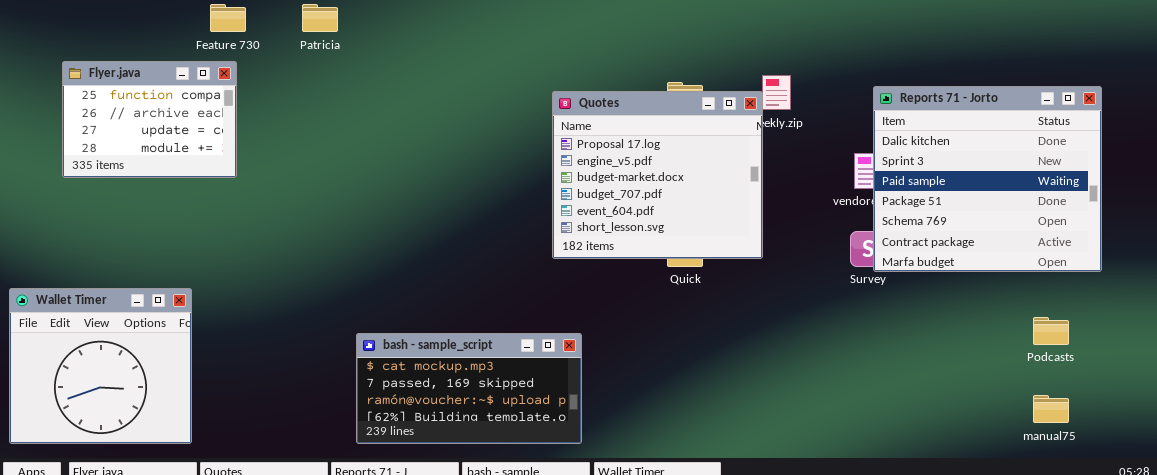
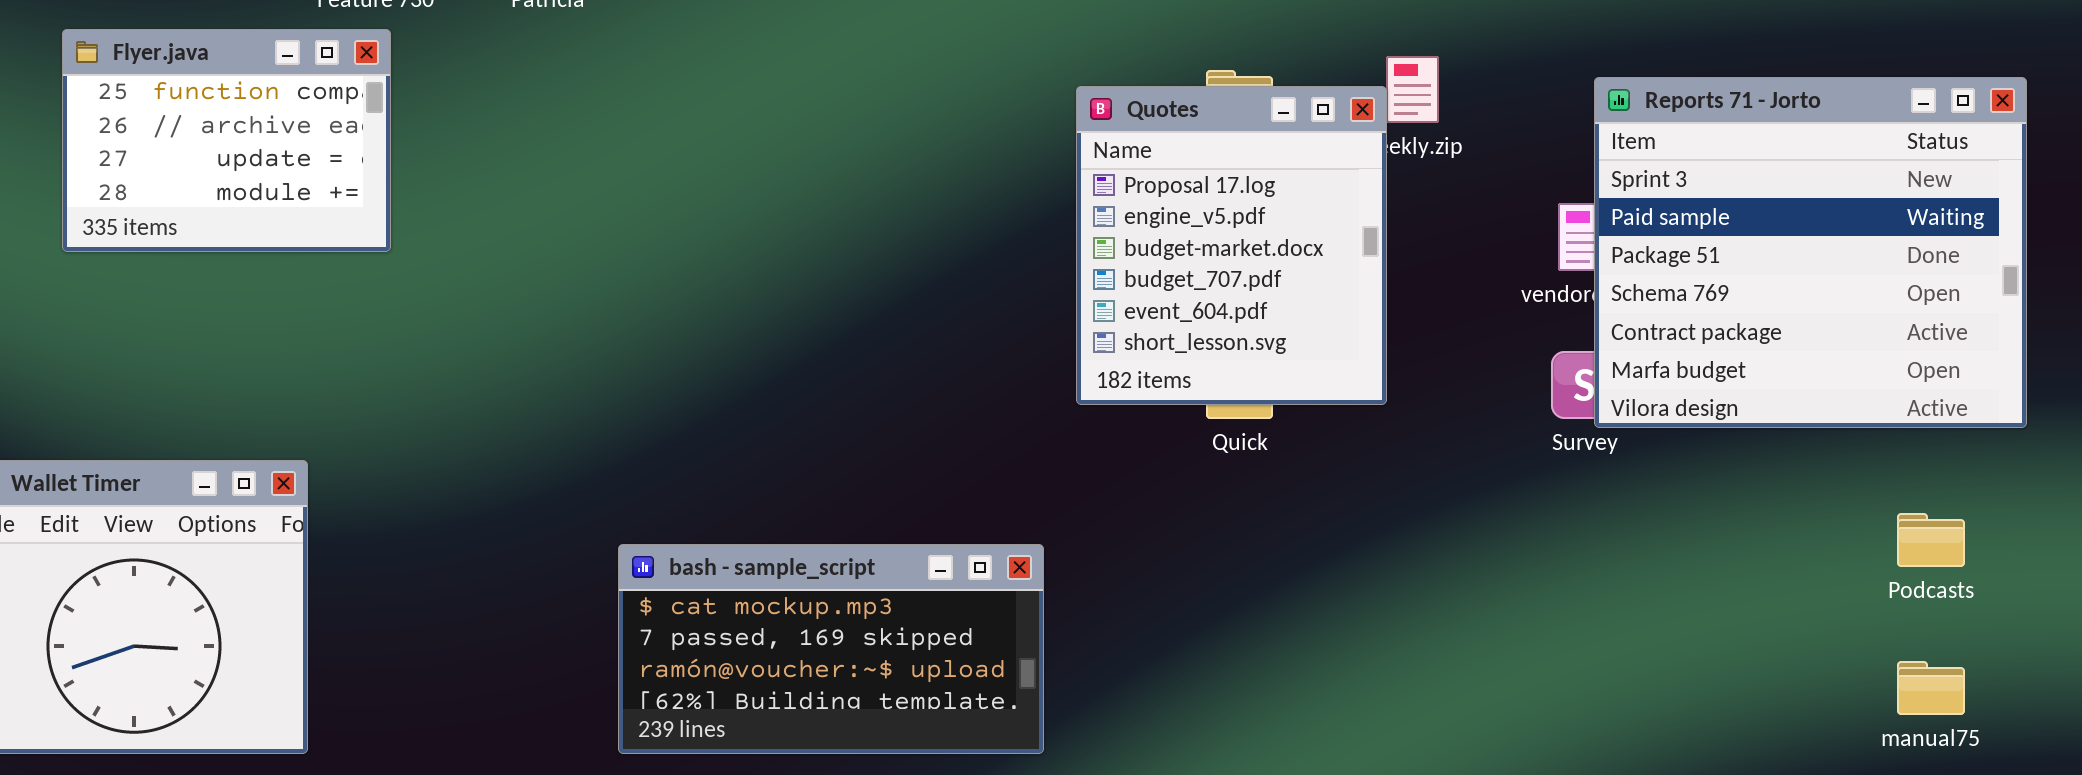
Reports 71 - Jorto: [873,86,1102,272] -> [1594,77,2027,428], scrolled down 1 row
Quotes: [552,91,763,259] -> [1076,86,1387,405], resized

